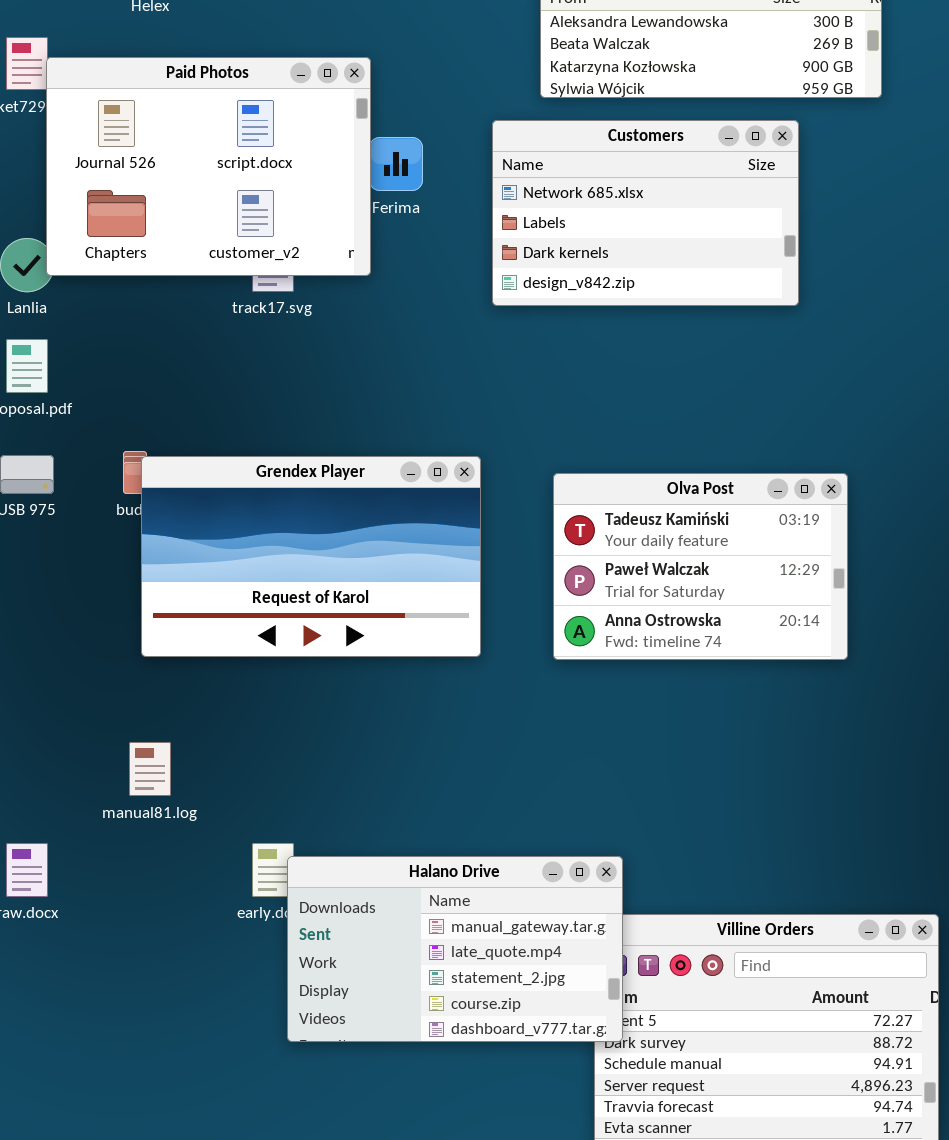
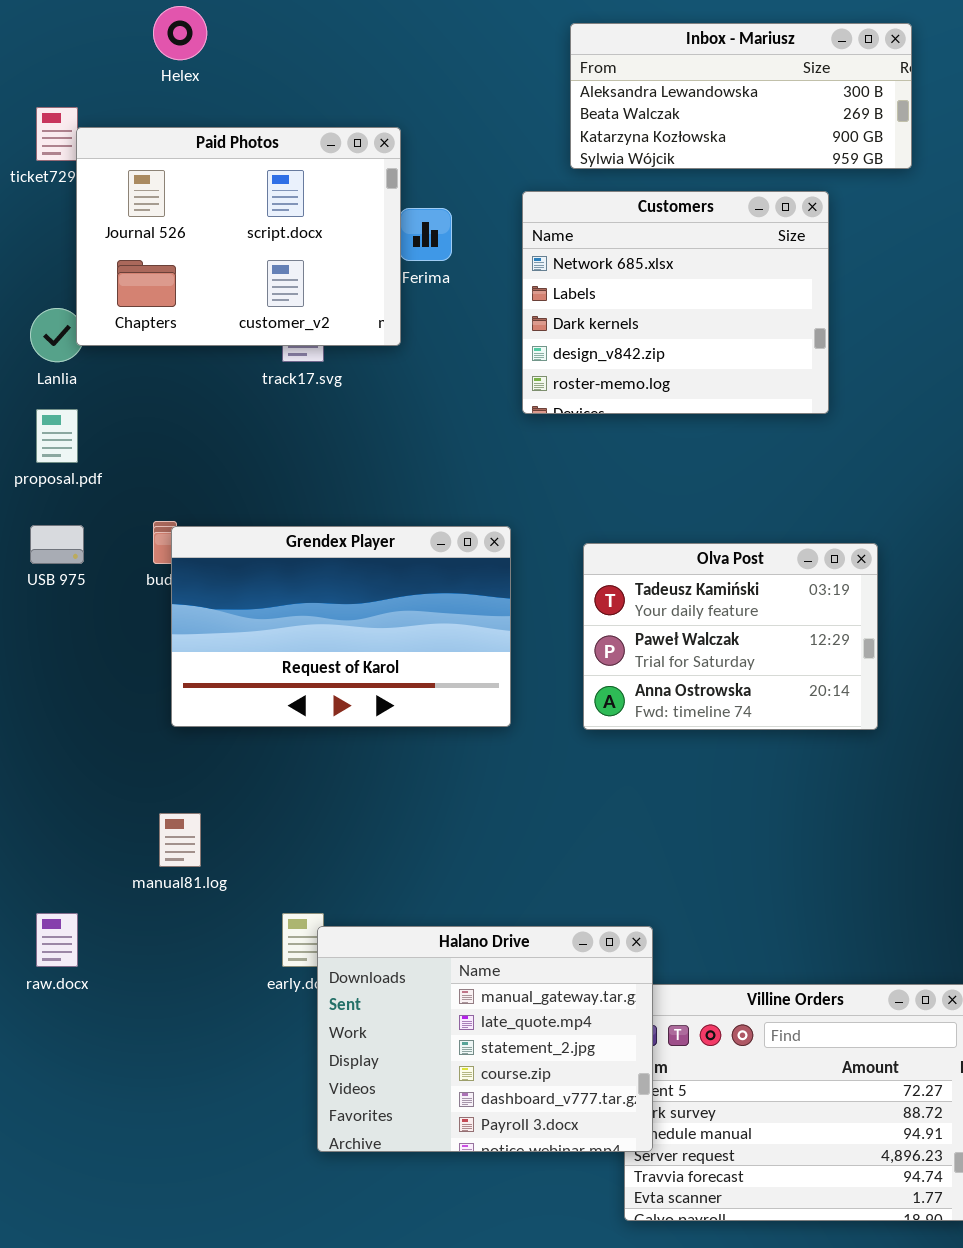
Customers: [492,120,799,306] -> [522,191,829,414], resized
Halano Drive: [287,856,623,1042] -> [317,926,653,1152], resized

